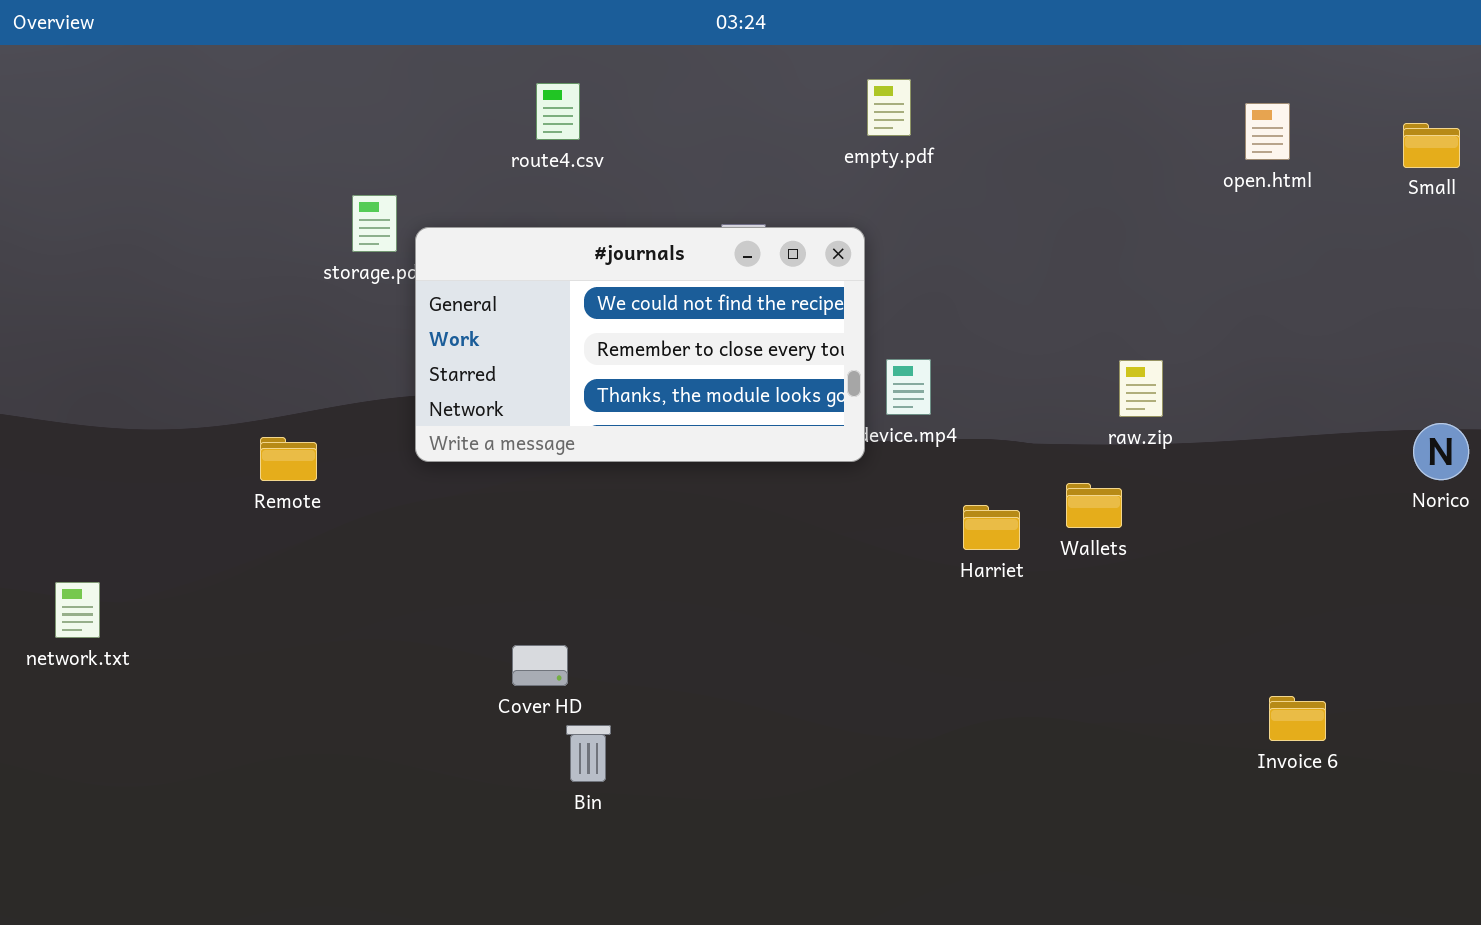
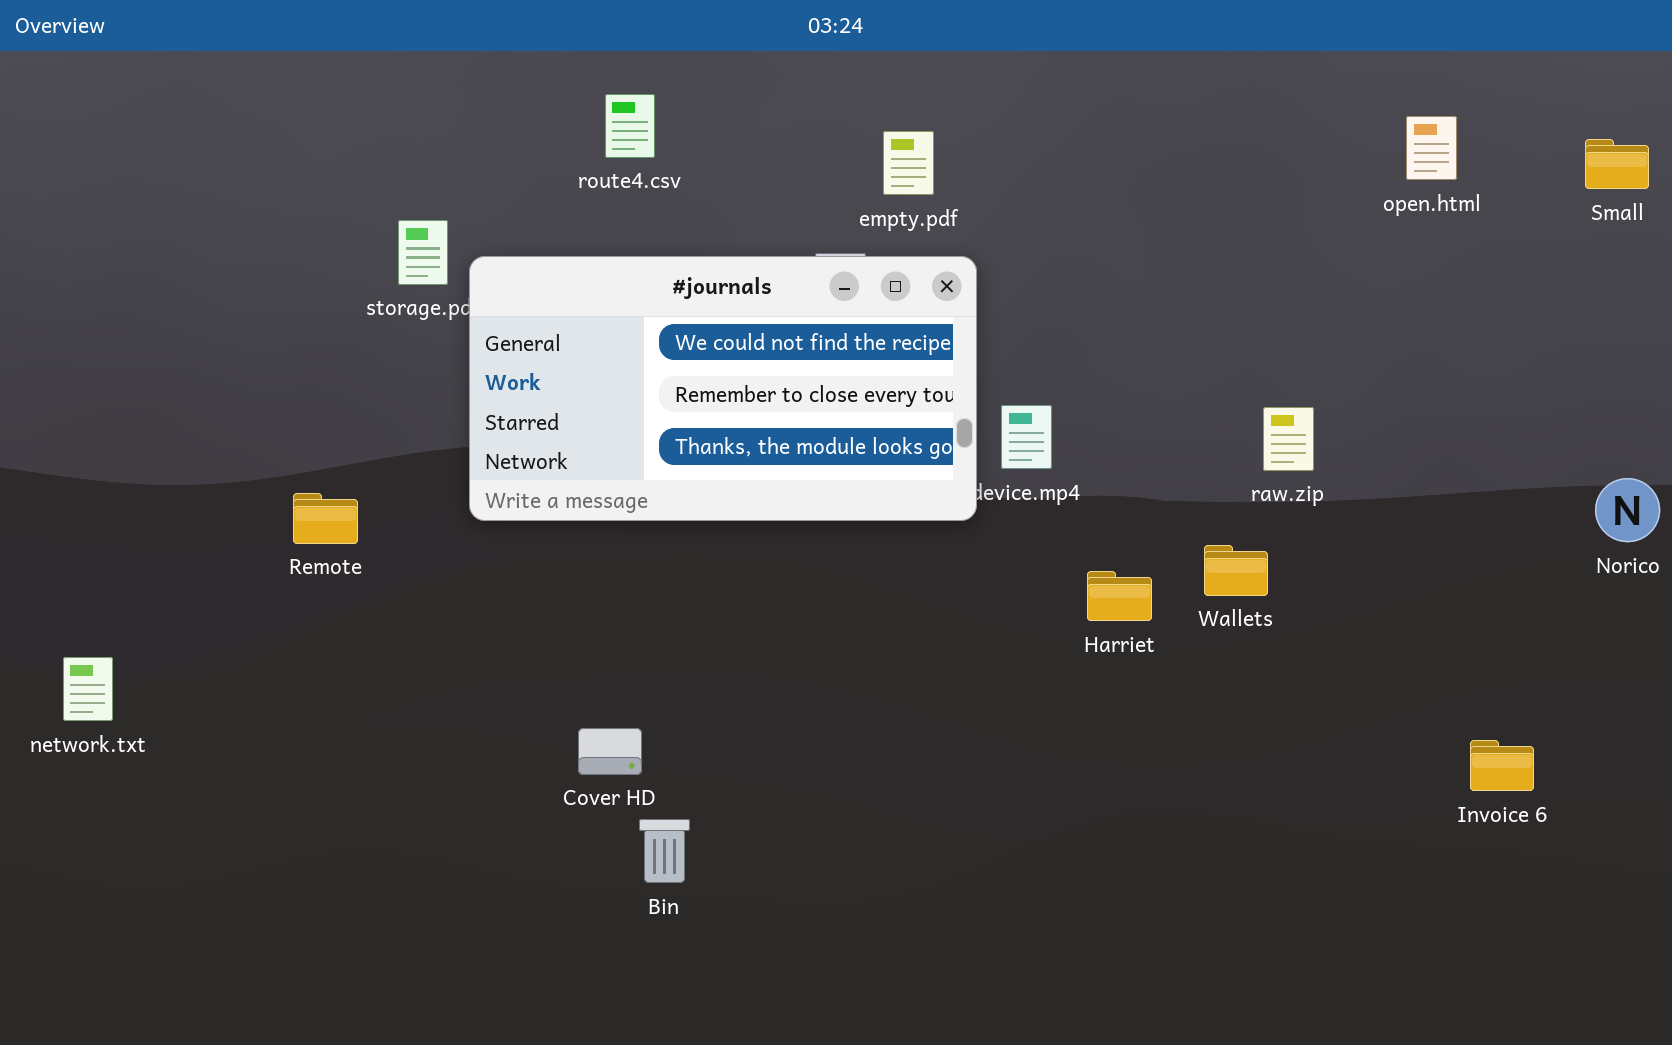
empty.pdf: [867,79,911,136] -> [883,131,934,195], moved
Invoice 6: [1269,696,1326,741] -> [1470,740,1534,791], moved

